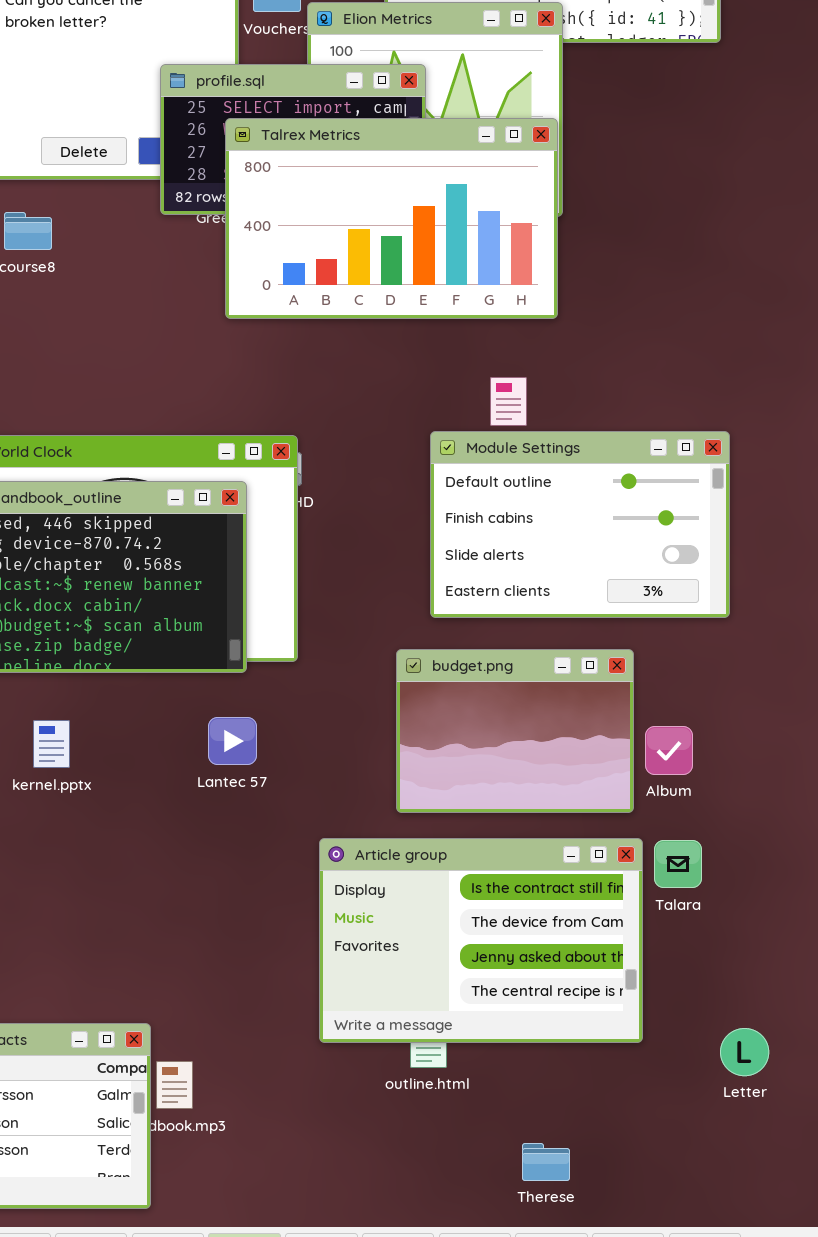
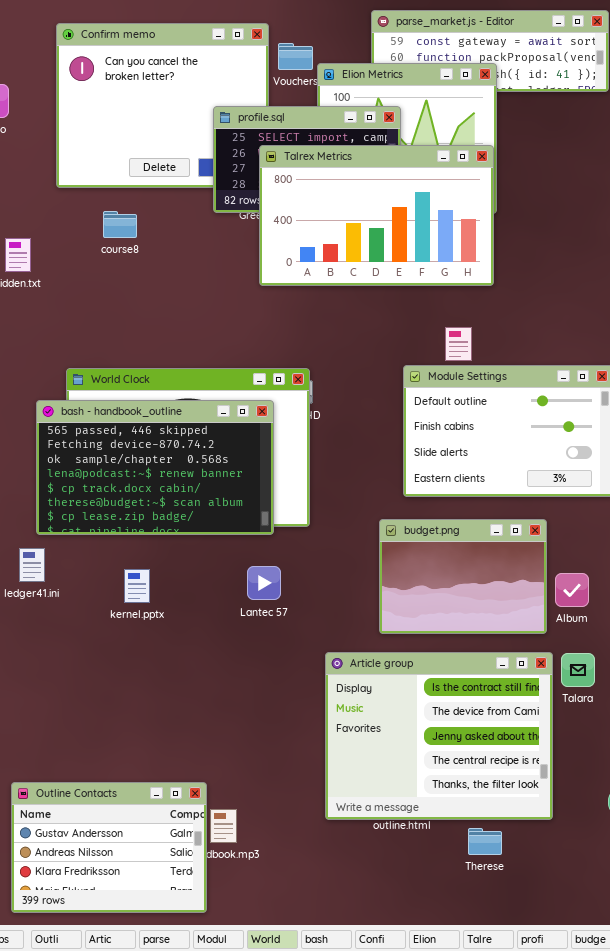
Article group: [319,838,643,1043] -> [325,652,553,820], resized
Therese: [522,1143,570,1181] -> [468,828,502,855], moved

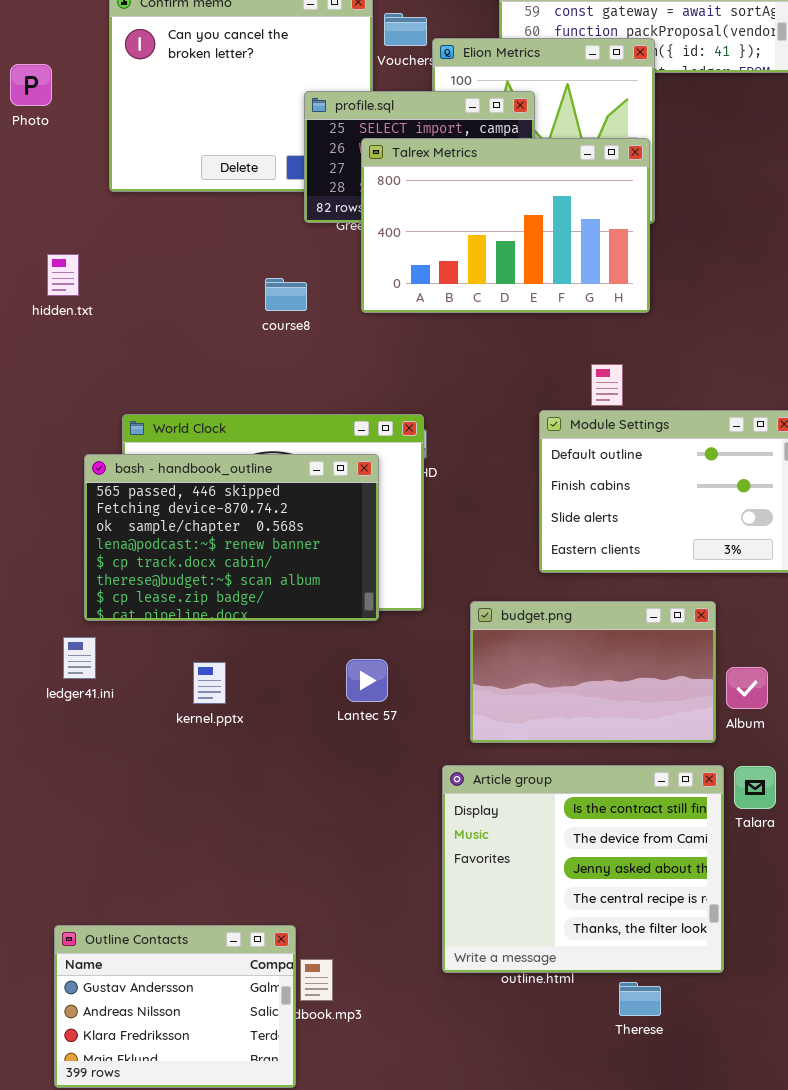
course8: [103,211,137,238] -> [265,278,307,311], moved
budget.png: [379,519,547,634] -> [470,601,716,743], resized

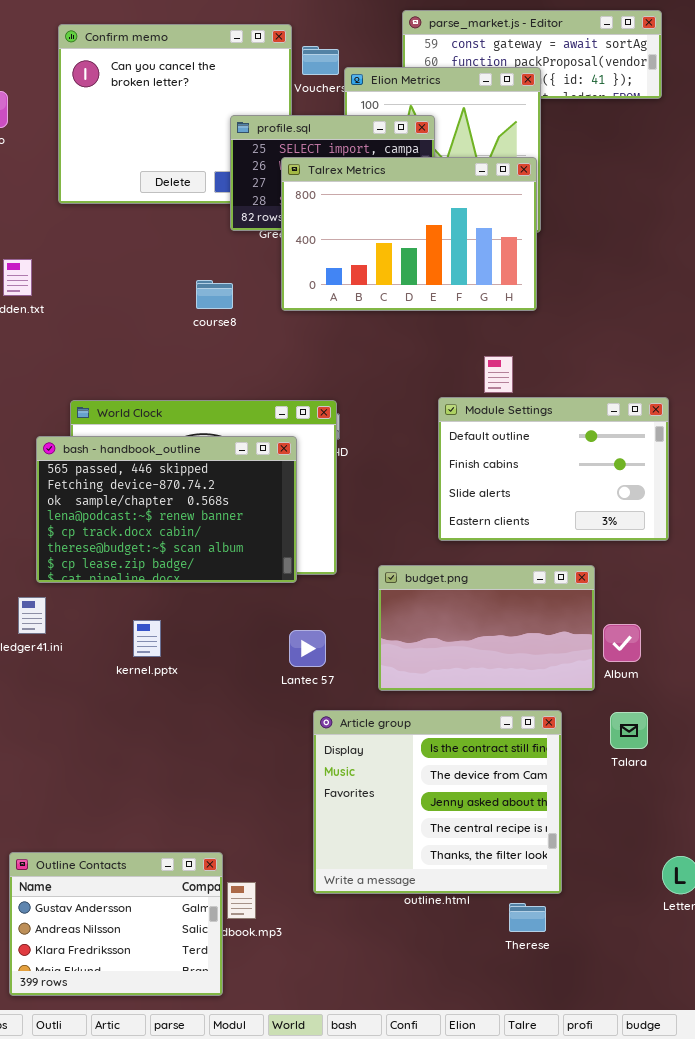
Lantec 57: [346,659,388,702] -> [289,630,326,667], moved
Article group: [442,765,724,973] -> [313,710,562,894], moved

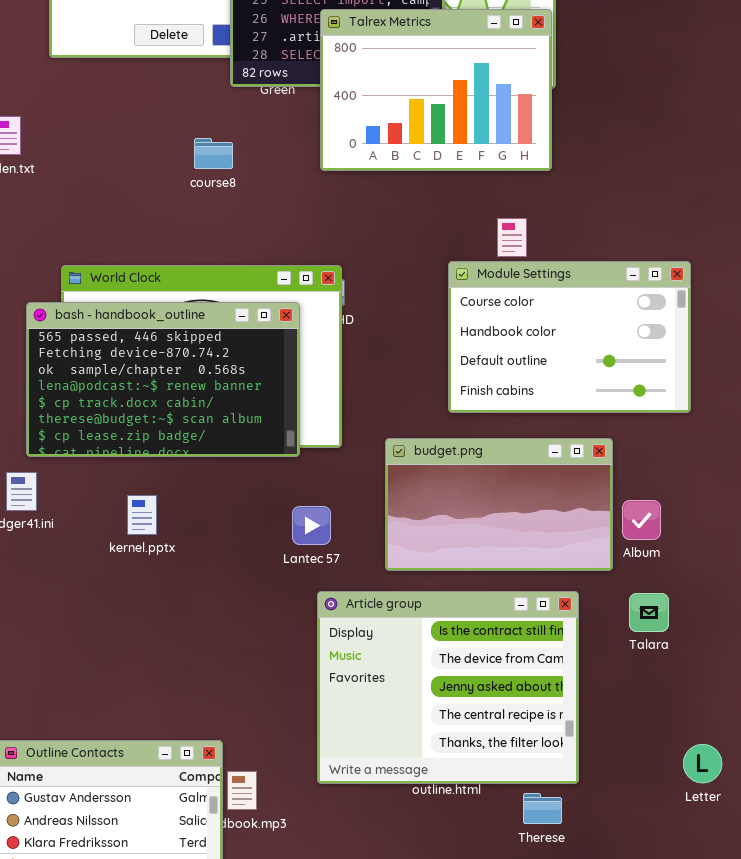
Talrex Metrics: [281,157,537,311] -> [320,9,552,171], resized
Module Settings: [438,397,669,541] -> [448,261,691,413], scrolled up 2 rows

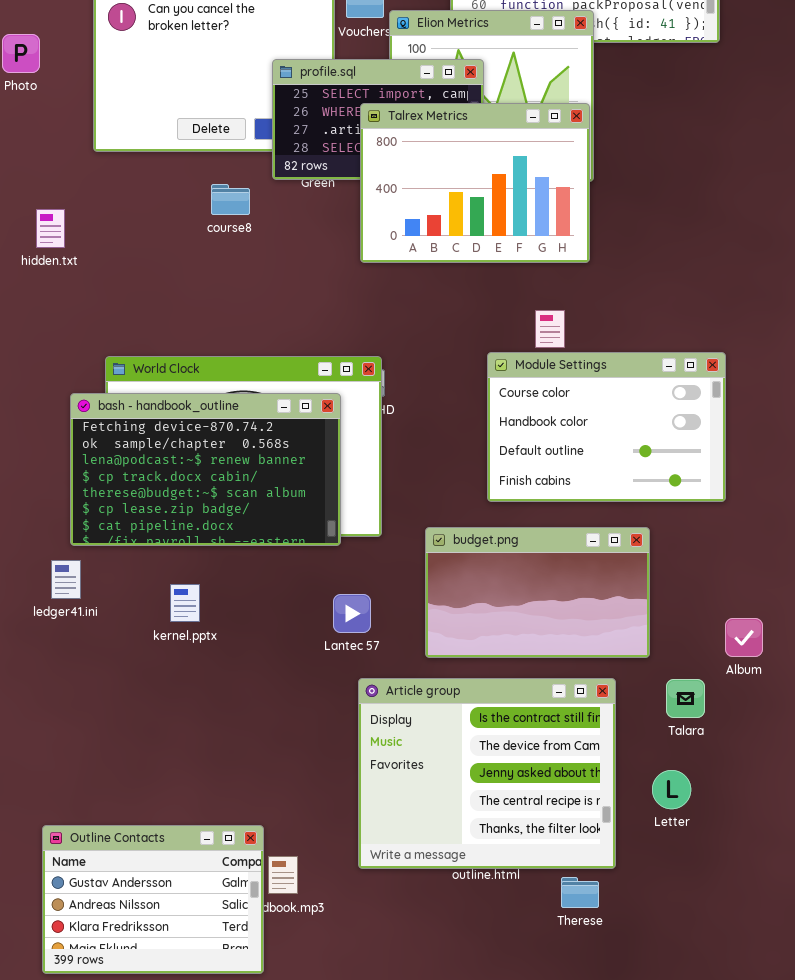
course8: [194,138,233,169] -> [211,184,250,215], moved
bash - handbook_outline: [26,302,300,457] -> [70,393,341,546], scrolled down 1 row
Album: [622,500,661,540] -> [725,618,763,657], moved
Letter: [683,744,722,783] -> [652,770,691,809], moved

